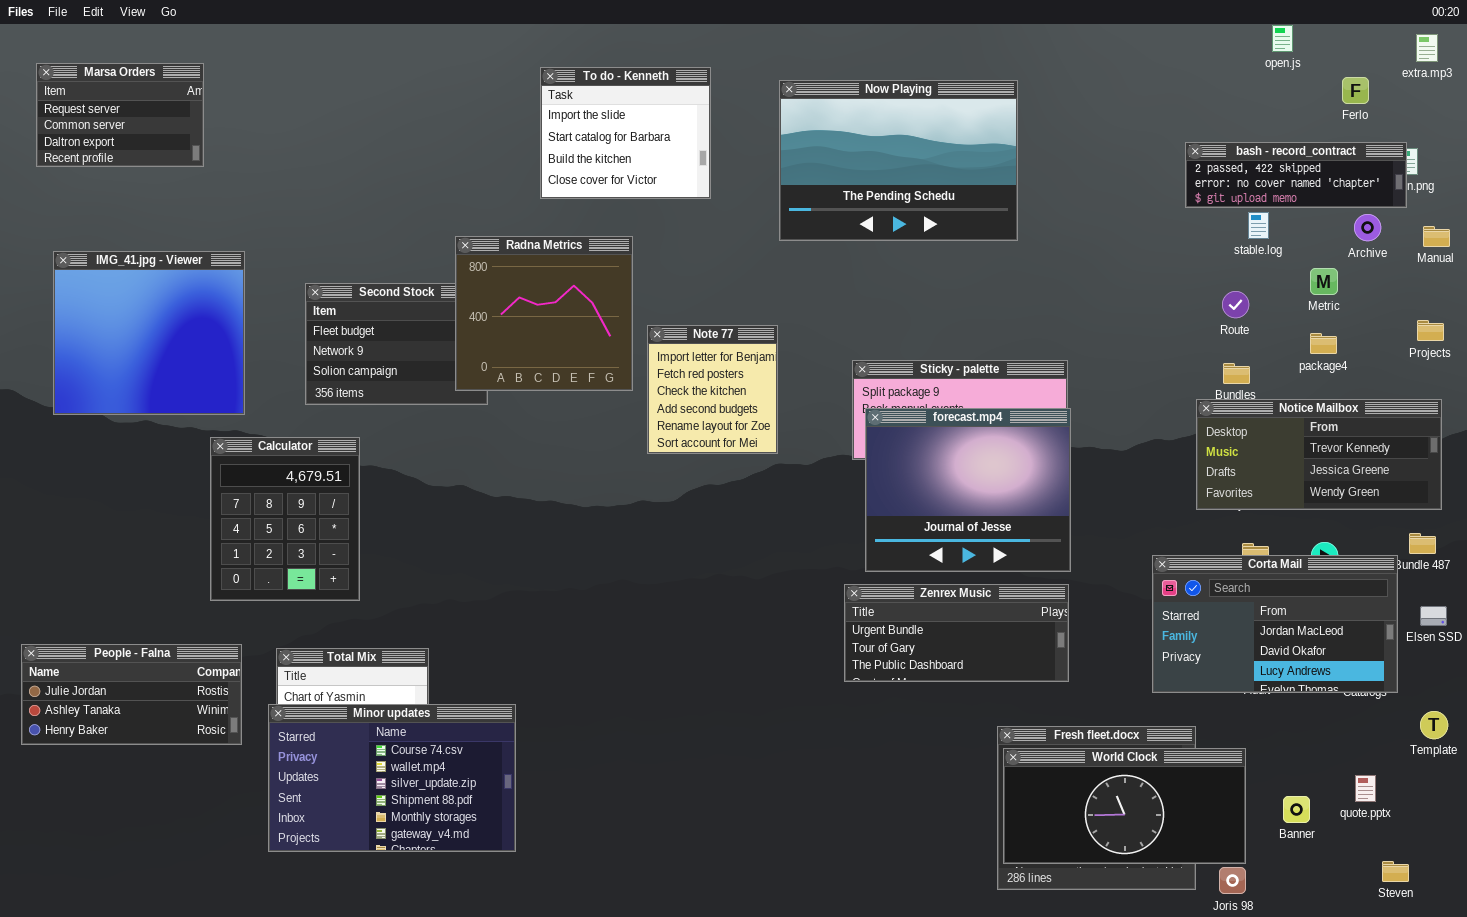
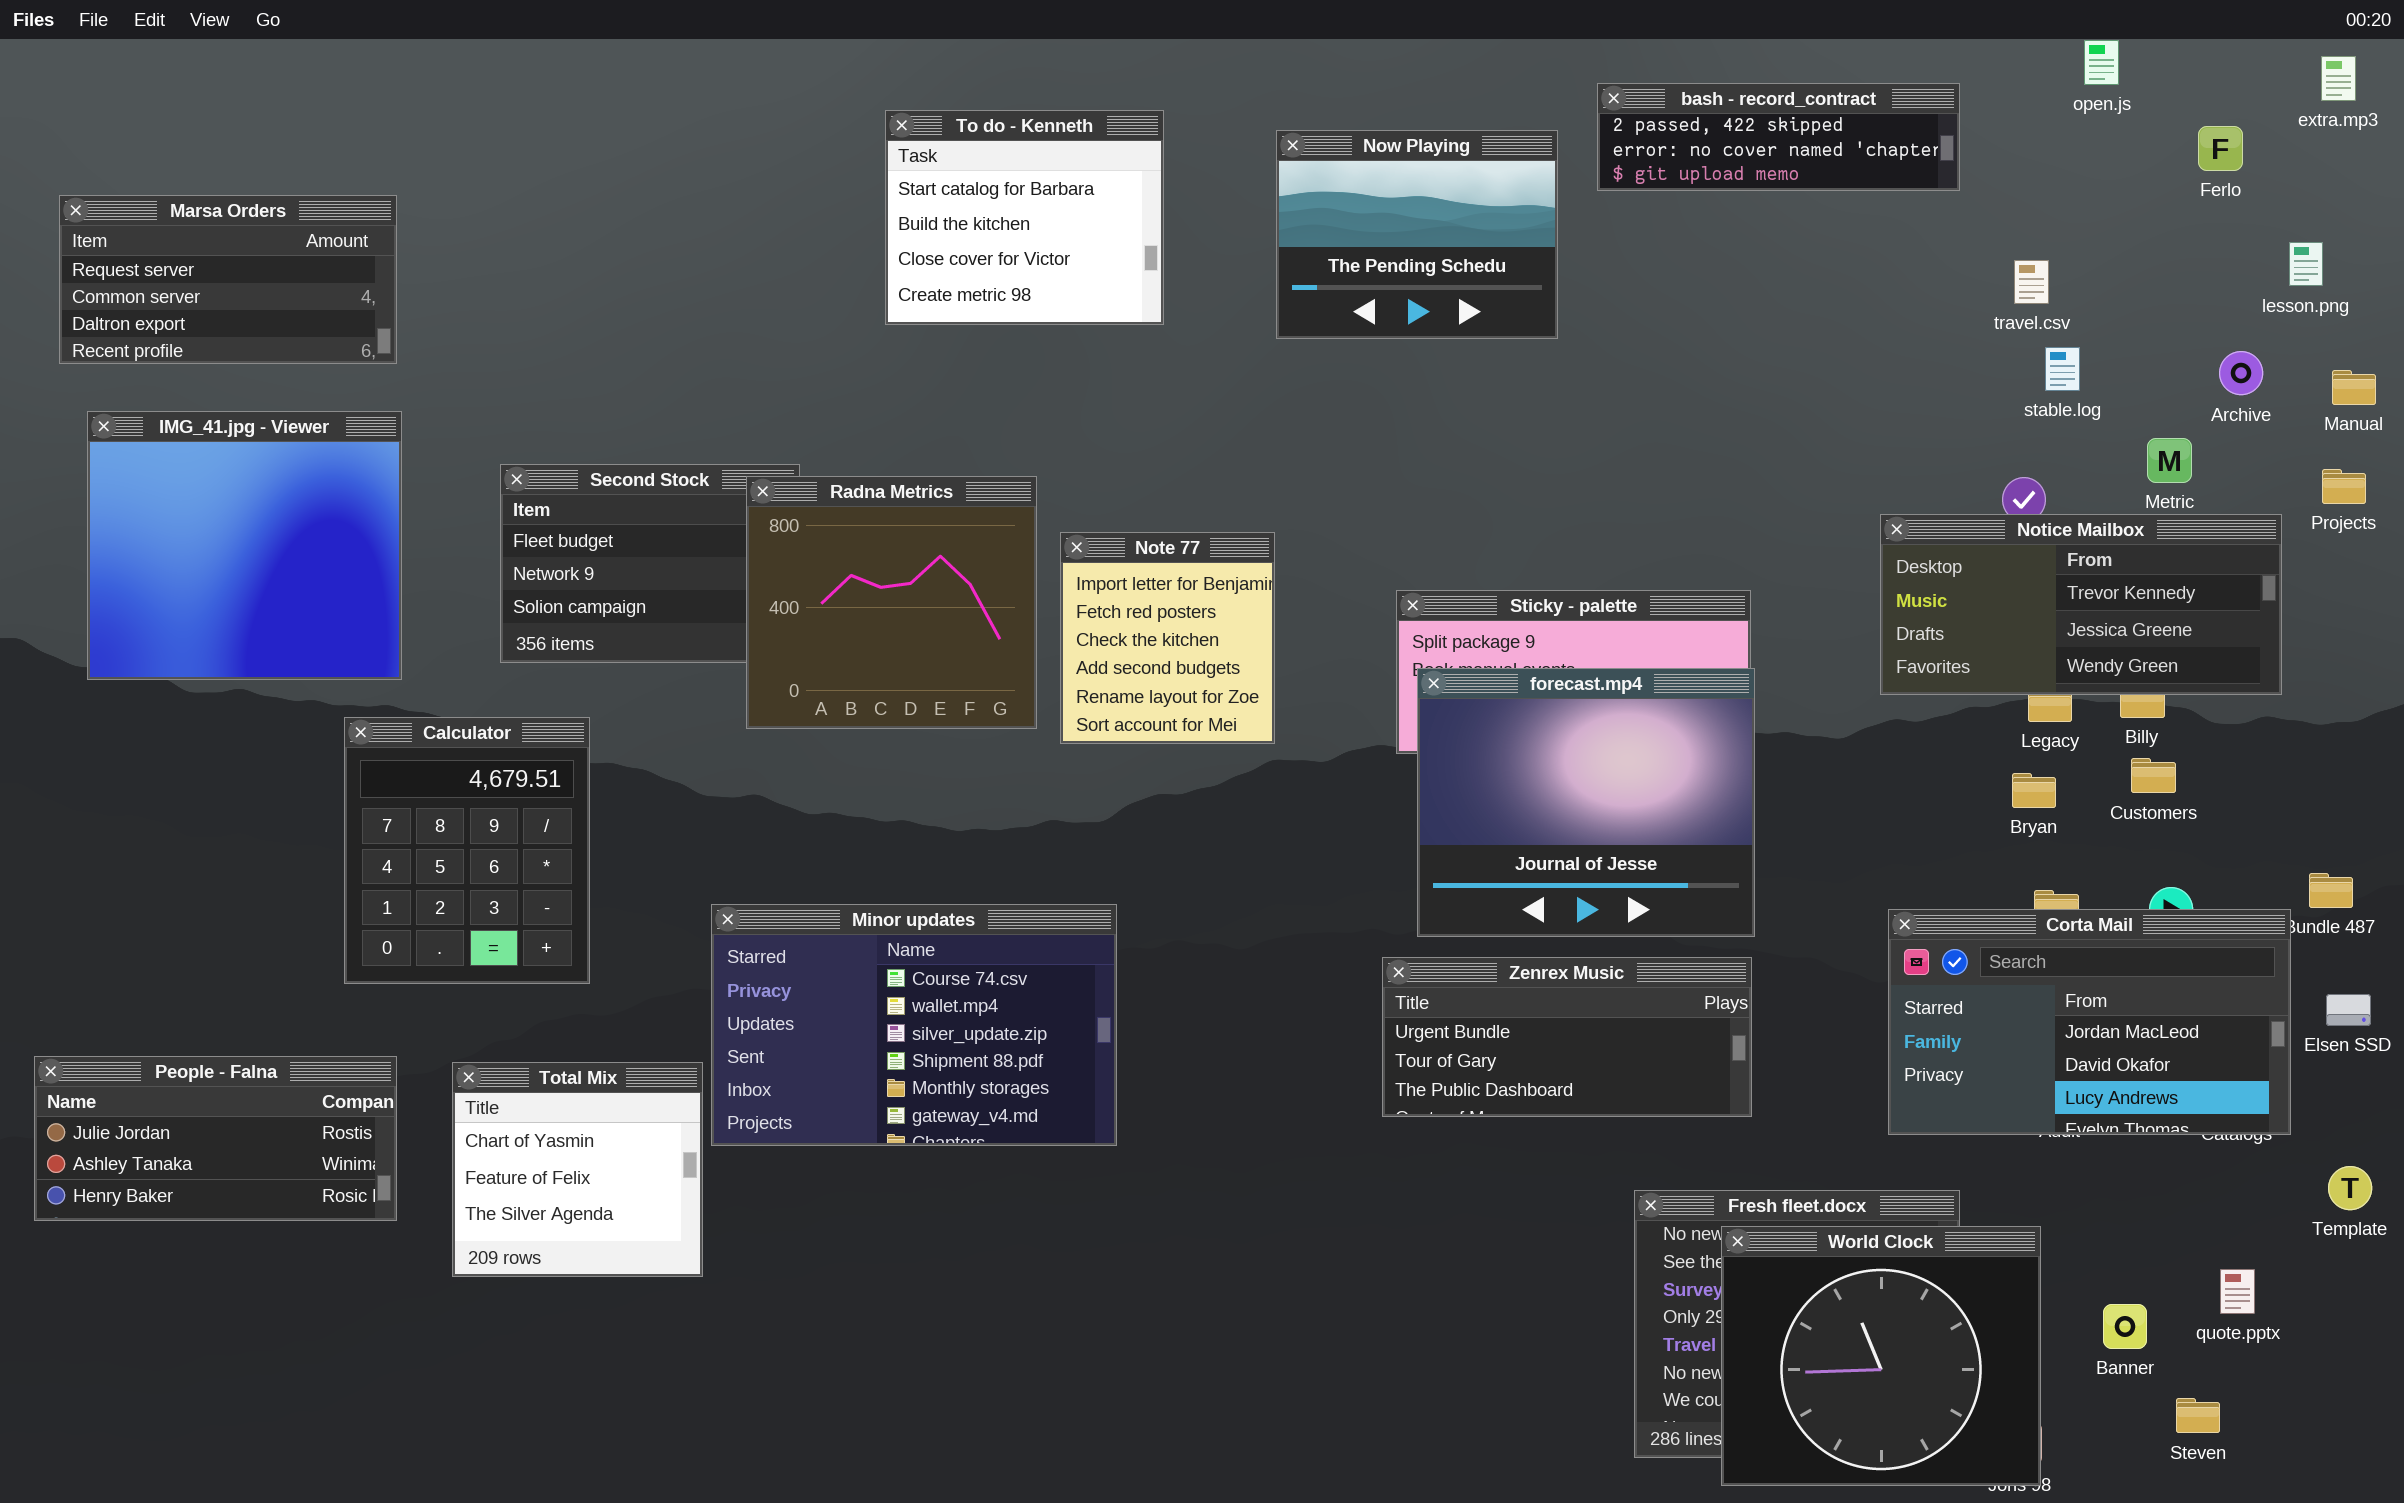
Marsa Orders: [36,63,204,167] -> [59,195,397,364], moved, resized
To do - Kenneth: [540,67,711,199] -> [885,110,1164,325], scrolled down 1 row
Now Playing: [779,80,1018,241] -> [1276,130,1558,339], resized
bash - record_contract: [1185,142,1407,208] -> [1597,83,1960,191], moved
Radna Metrics: [455,236,633,391] -> [746,476,1037,729], moved
Projects: [1417,320,1444,341] -> [2322,469,2366,504], moved
Notice Mailbox: [1196,399,1442,510] -> [1880,514,2282,695], moved
Minor updates: [268,704,516,852] -> [711,904,1117,1146], moved
World Clock: [1003,748,1246,864] -> [1721,1226,2041,1486], resized
Steven: [1382,861,1409,882] -> [2176,1398,2220,1433], moved

